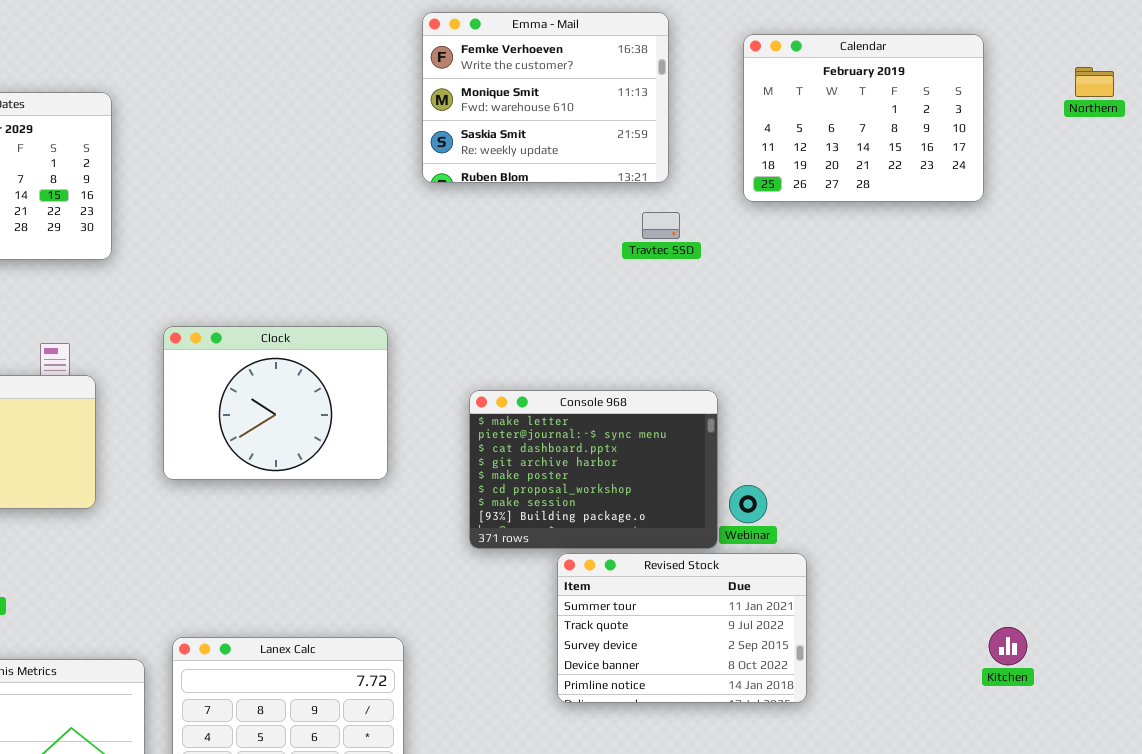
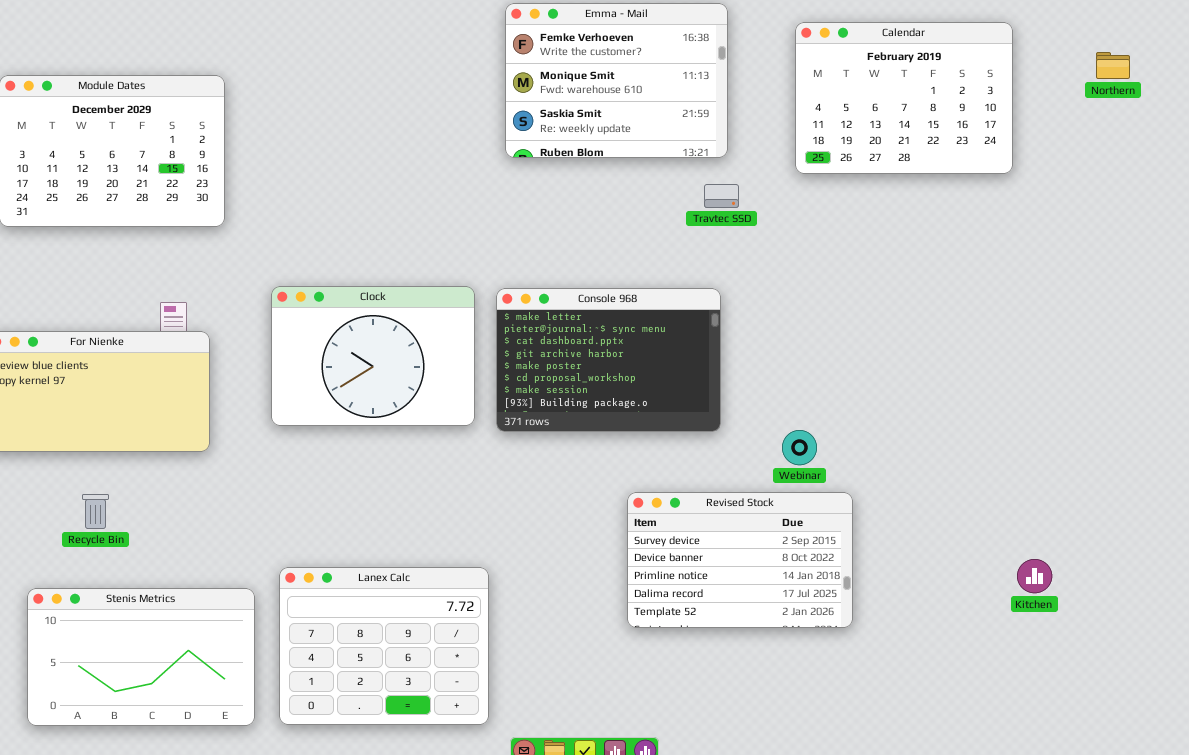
Console 968: [469,390,718,549] -> [496,288,721,432], moved
Revised Stock: [557,553,807,703] -> [627,492,853,628], scrolled down 2 rows

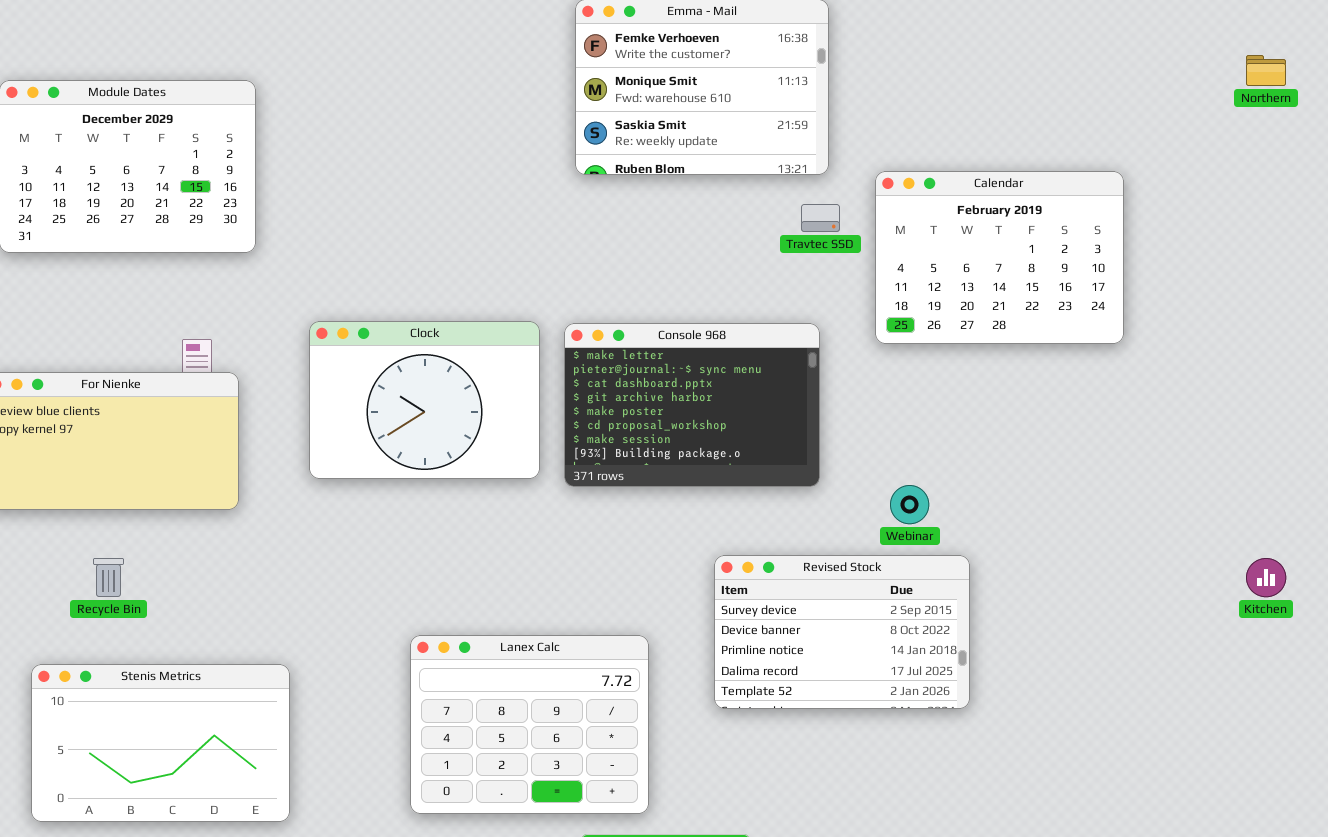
Calendar: [795,22,1013,174] -> [875,171,1124,344], moved
Kitchen: [1017,559,1052,593] -> [1246,558,1286,597], moved
Lanex Calc: [279,567,489,725] -> [410,635,649,814], moved

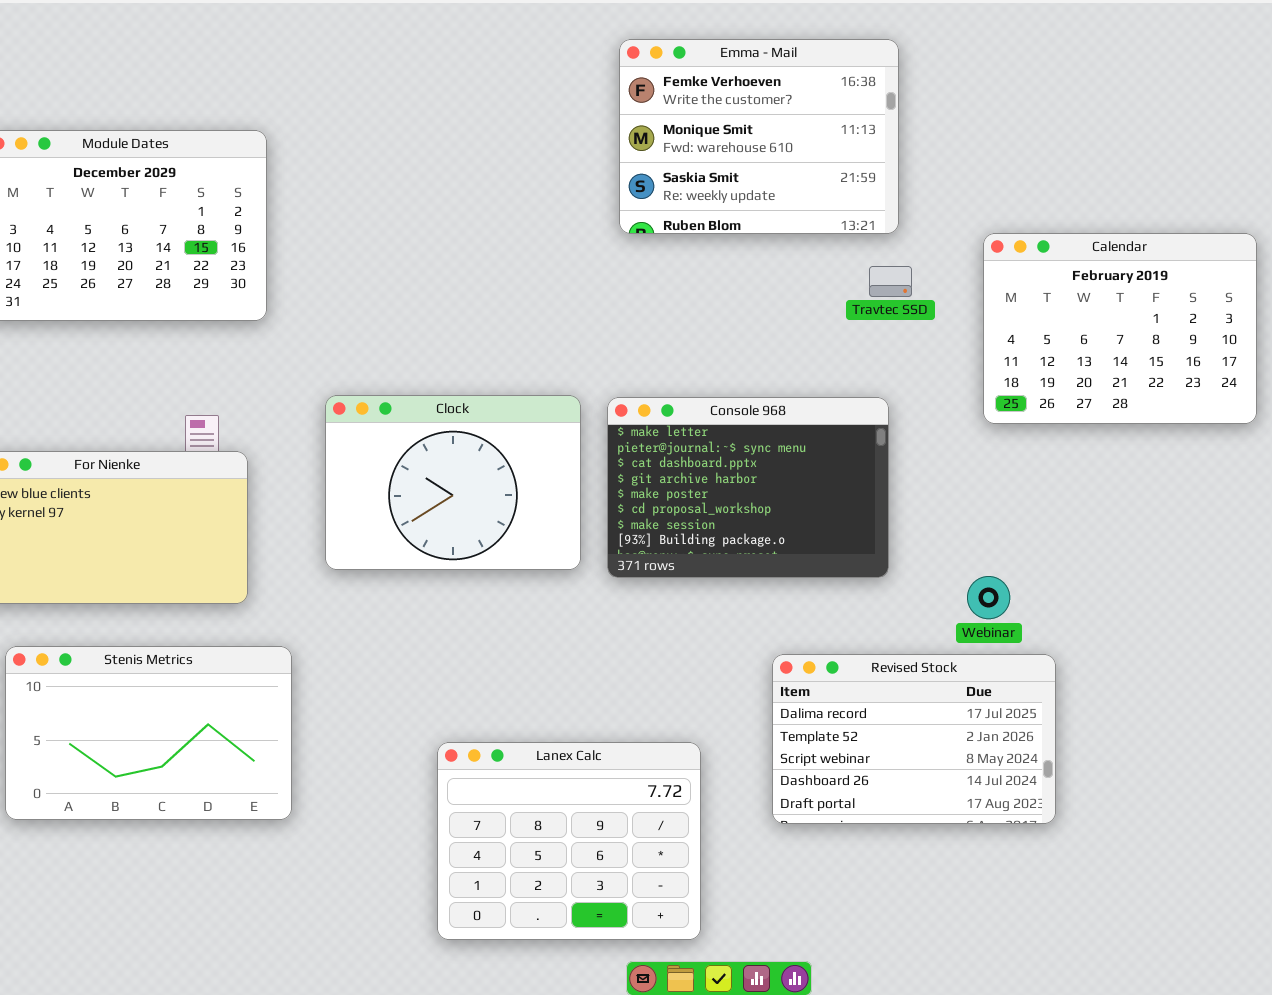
Calendar: [875,171,1124,344] -> [983,233,1257,424], moved
Revised Stock: [714,555,970,709] -> [772,654,1056,824], scrolled down 3 rows
Stenis Metrics: [31,664,290,822] -> [5,646,292,820], moved

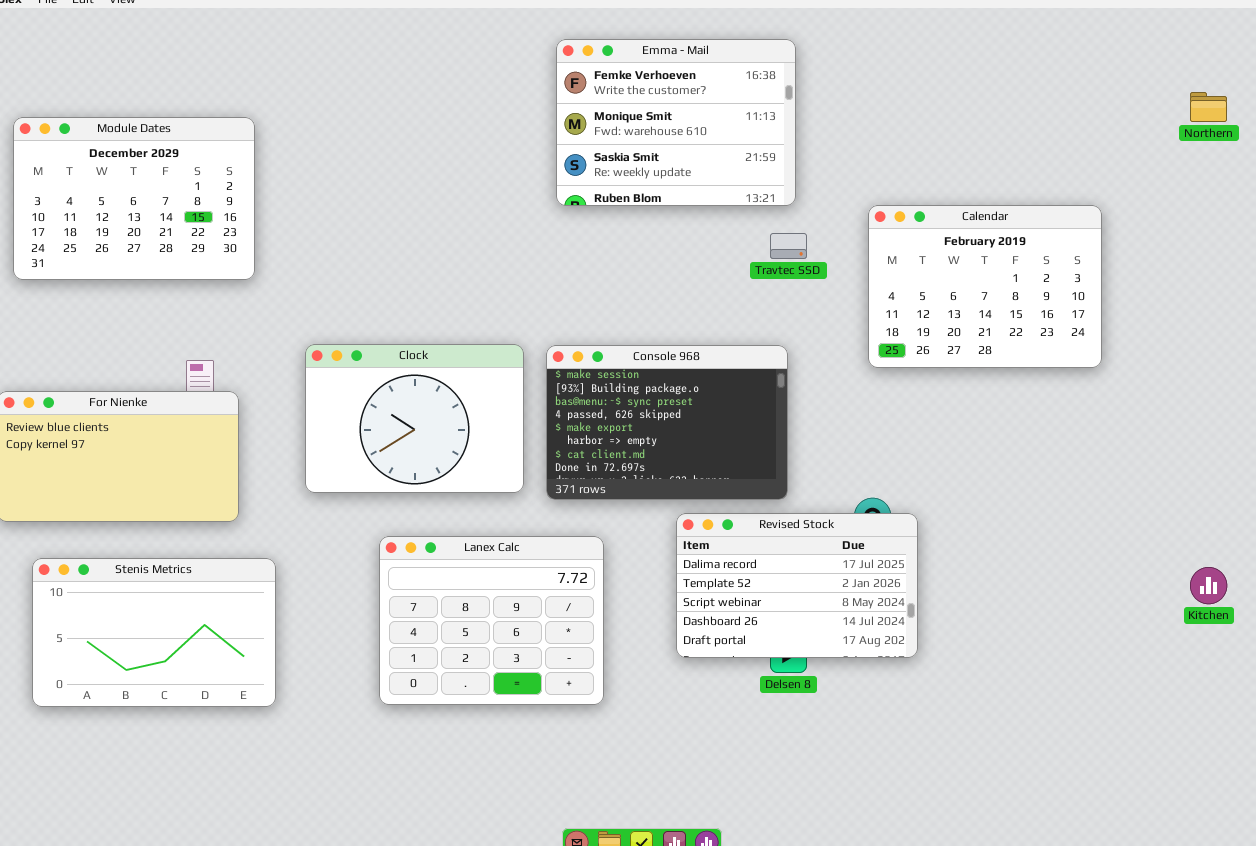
Console 968: [607,397,889,578] -> [546,345,788,500], scrolled down 6 rows
Revised Stock: [772,654,1056,824] -> [676,513,918,658], moved
Lanex Calc: [437,742,701,940] -> [379,536,604,705], moved

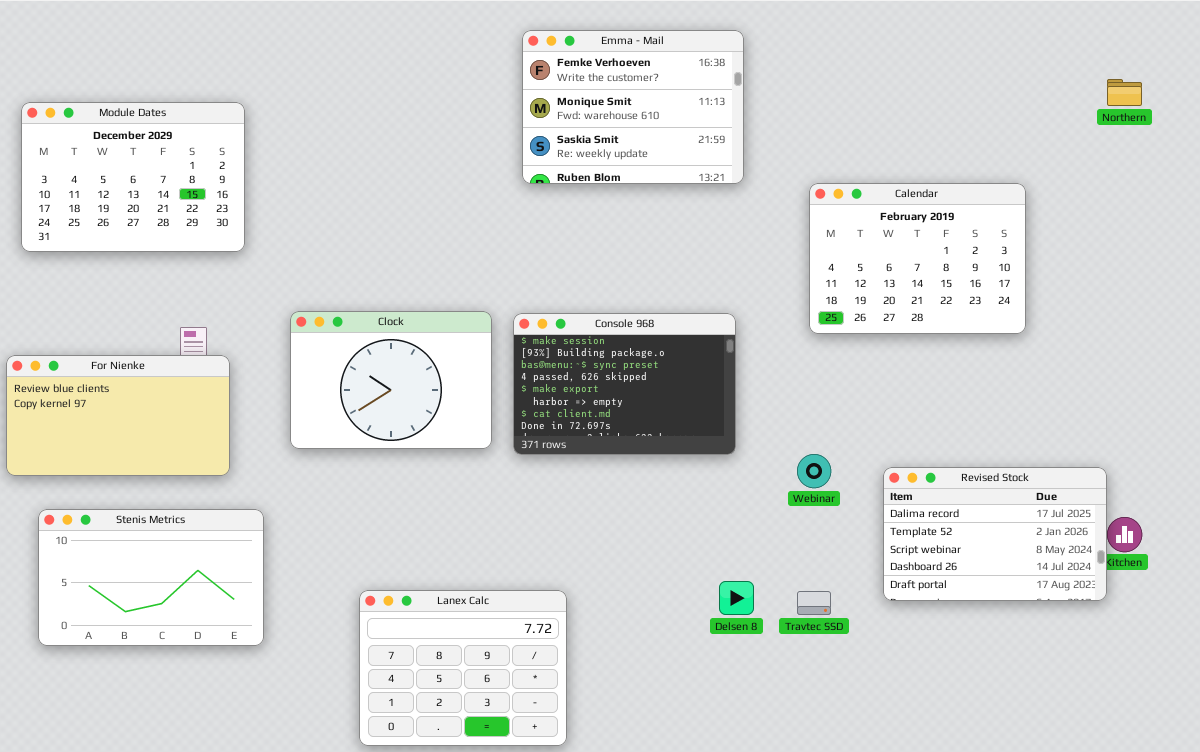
Travtec SSD: [770,233,807,259] -> [797,591,831,615], moved
Revised Stock: [676,513,918,658] -> [883,467,1107,601], moved
Lanex Calc: [379,536,604,705] -> [359,590,567,746], moved

